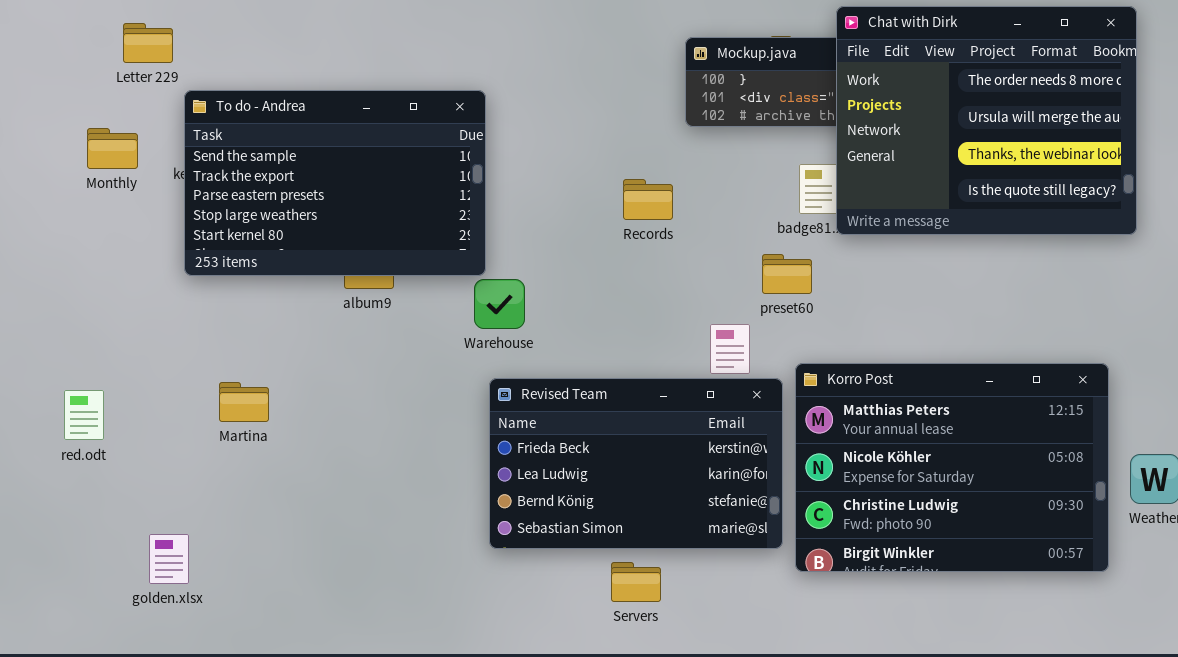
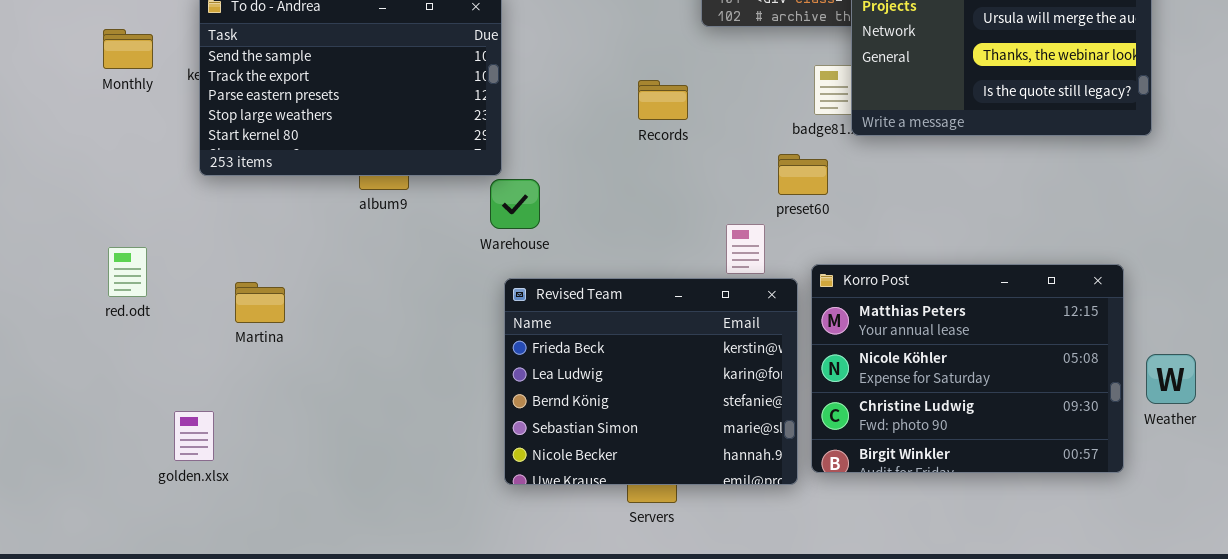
Revised Team: [489,378,783,549] -> [504,278,798,485], resized
red.odt: [64,390,104,440] -> [108,247,147,297], moved
golden.xlsx: [149,534,189,584] -> [174,411,214,461], moved

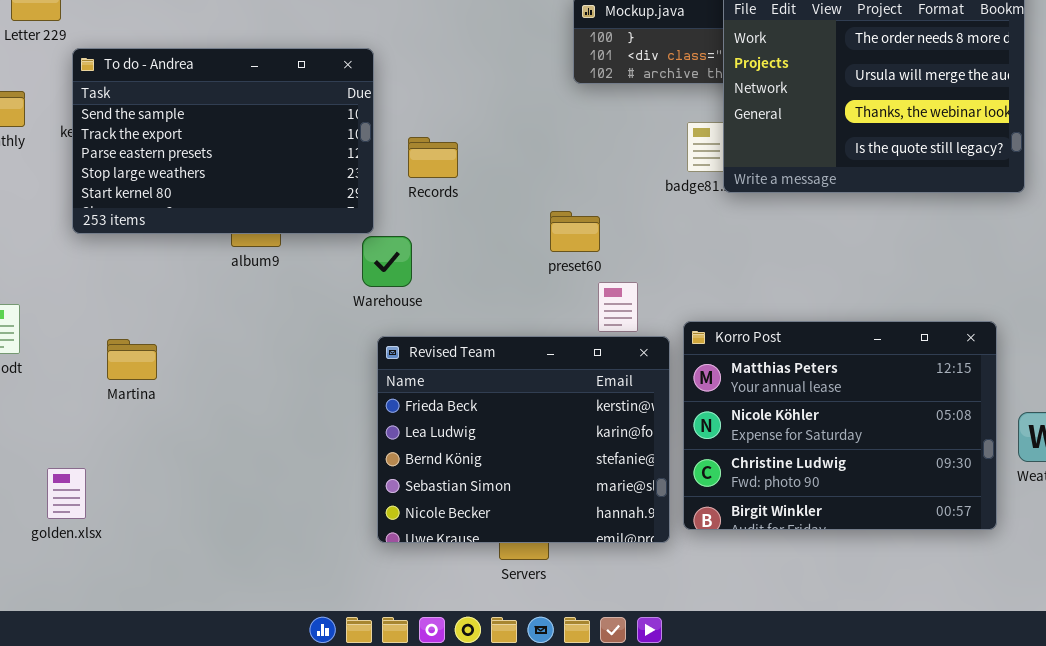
Records: [638,80,688,120] -> [408,137,458,178], moved
preset60: [778,154,828,195] -> [550,211,600,252], moved

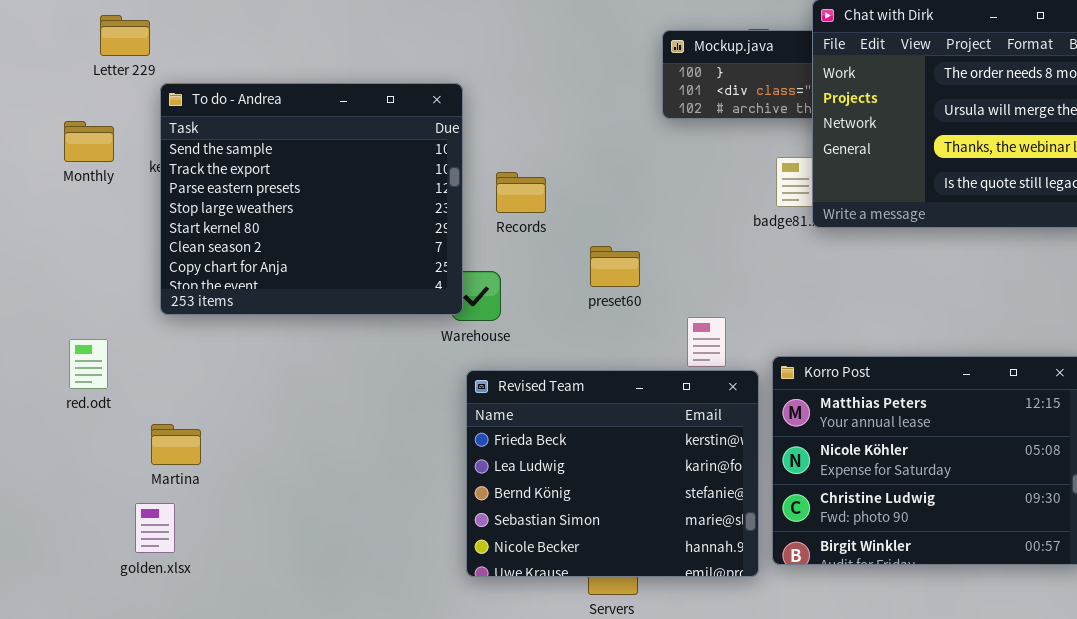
To do - Andrea: [72,48,374,234] -> [160,83,463,315], resized
preset60: [550,211,600,252] -> [590,246,640,287], moved
Martina: [107,339,157,380] -> [151,424,201,465], moved

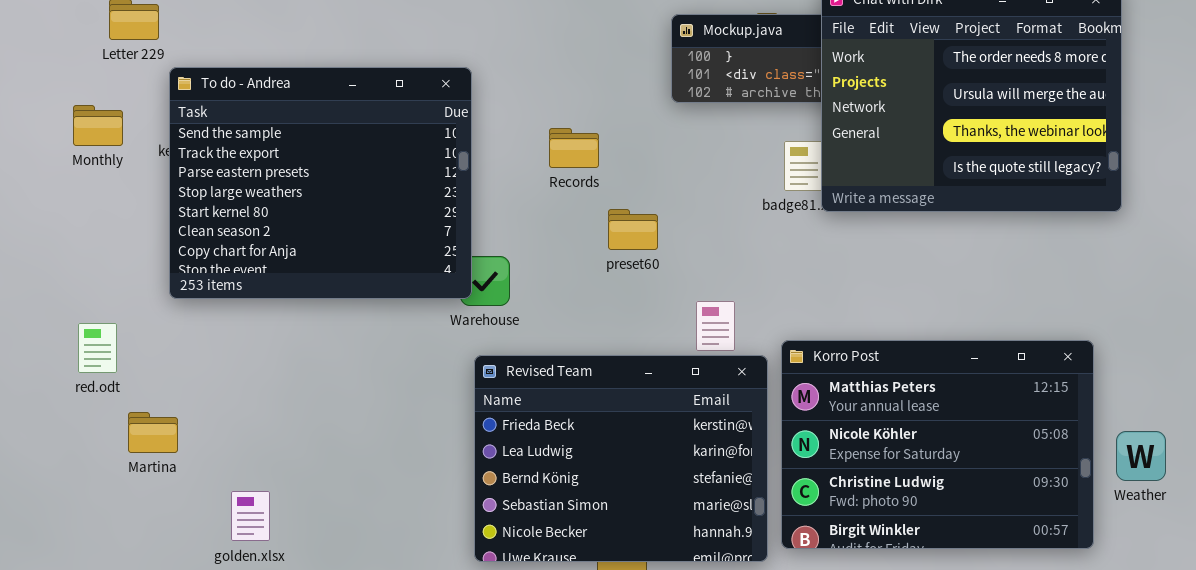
Records: [496,172,546,213] -> [549,128,599,168], moved
preset60: [590,246,640,287] -> [608,209,658,250], moved
Martina: [151,424,201,465] -> [128,412,178,453], moved
golden.xlsx: [135,503,175,553] -> [231,491,270,541], moved

